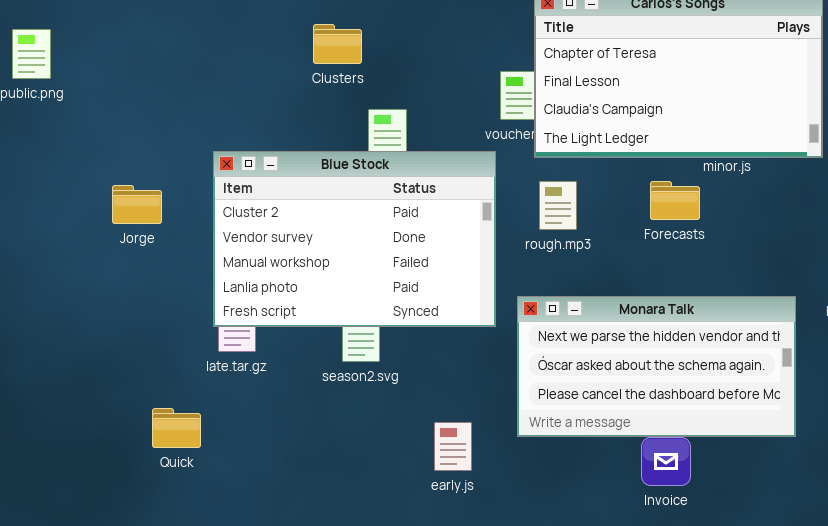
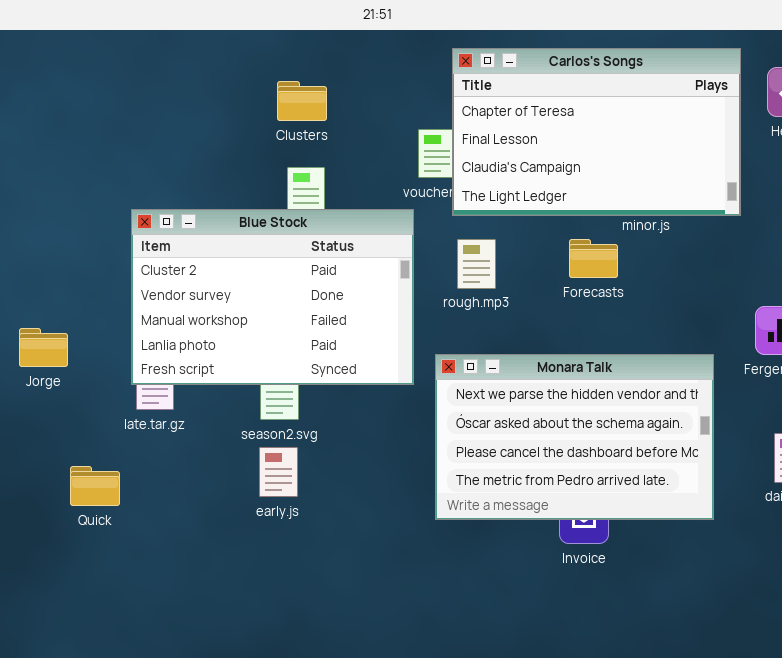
Clusters: [313,24,362,64] -> [277,81,327,121], moved
Jorge: [112,185,162,224] -> [19,328,68,367], moved
Monara Talk: [517,296,796,437] -> [435,354,714,520], resized
early.js: [434,422,472,471] -> [259,447,298,497], moved

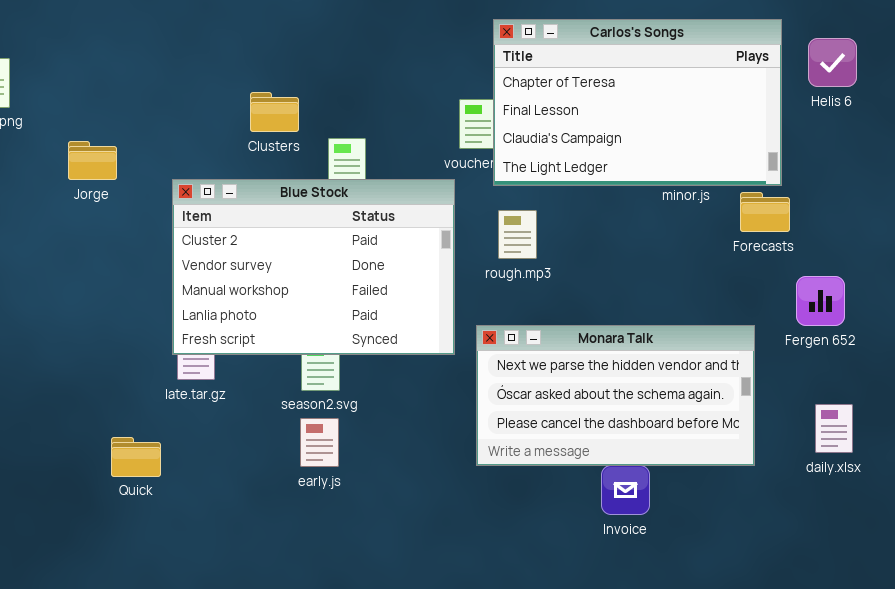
Clusters: [277,81,327,121] -> [250,92,299,132], moved
Forecasts: [569,239,618,278] -> [740,192,790,232], moved
Jorge: [19,328,68,367] -> [68,141,117,180], moved
Monara Talk: [435,354,714,520] -> [476,325,755,466], resized

